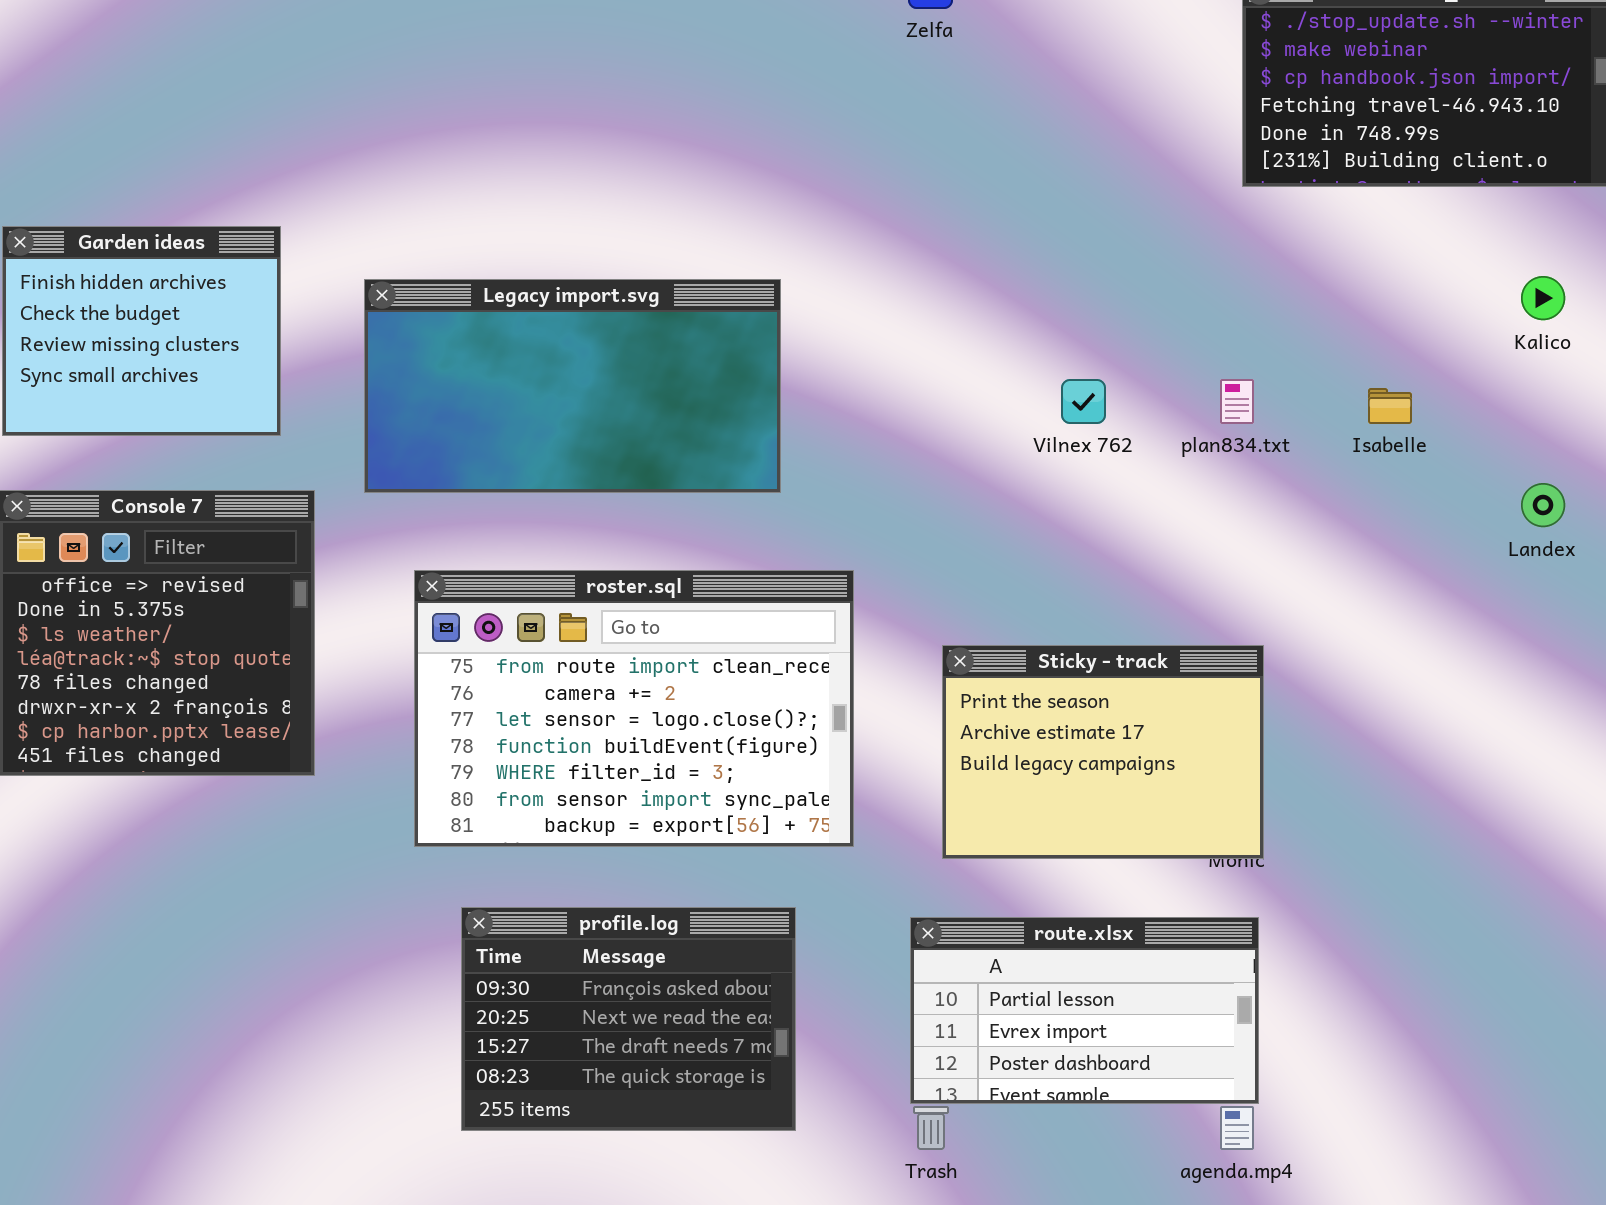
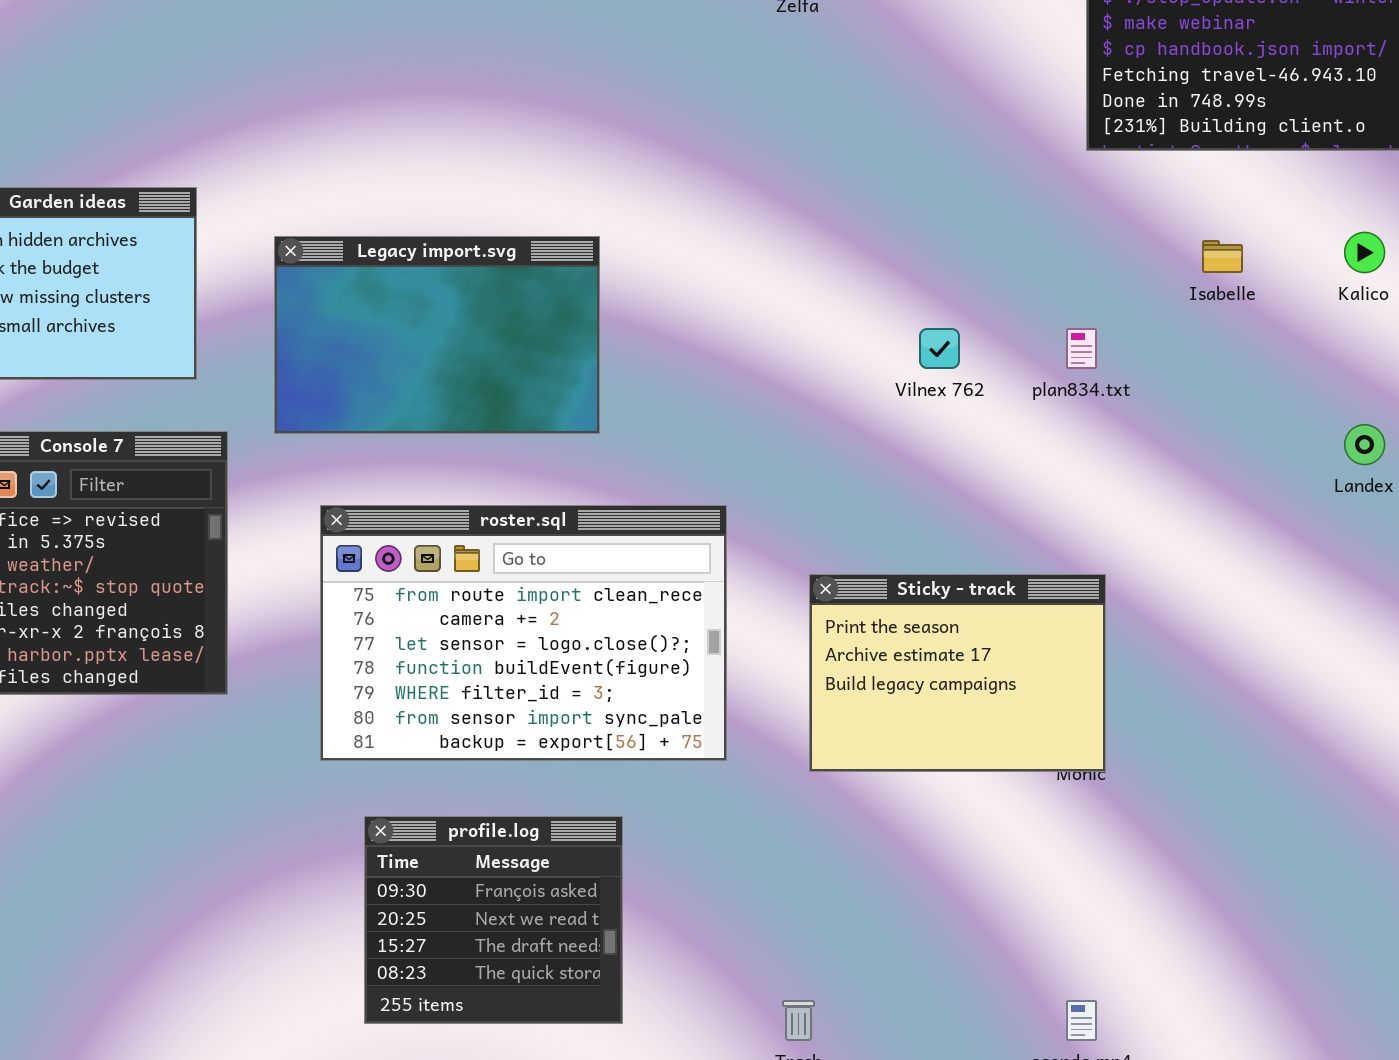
Legacy import.svg: [364,279,781,493] -> [274,236,600,434], resized
Isabelle: [1368,388,1412,424] -> [1202,240,1243,273], moved
profile.log: [461,907,796,1131] -> [364,816,623,1024], resized
route.xlsx: [910,917,1259,1104] -> none, closed

